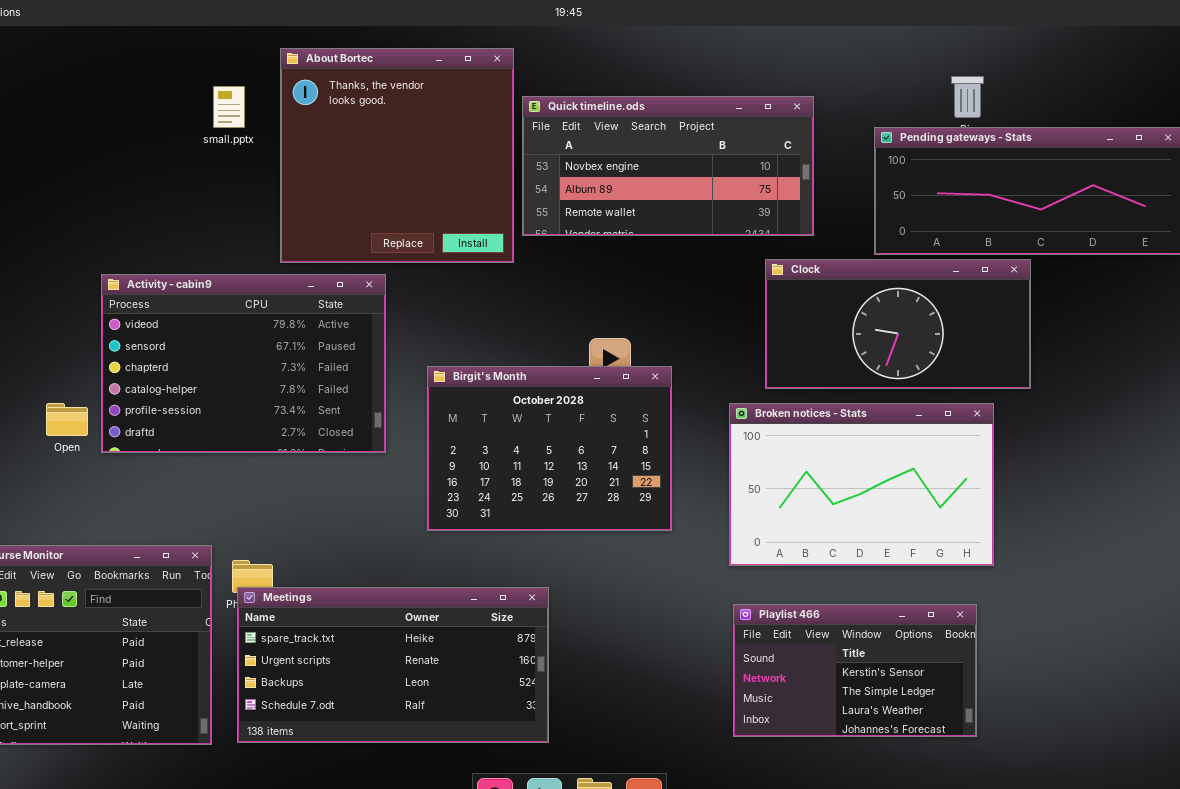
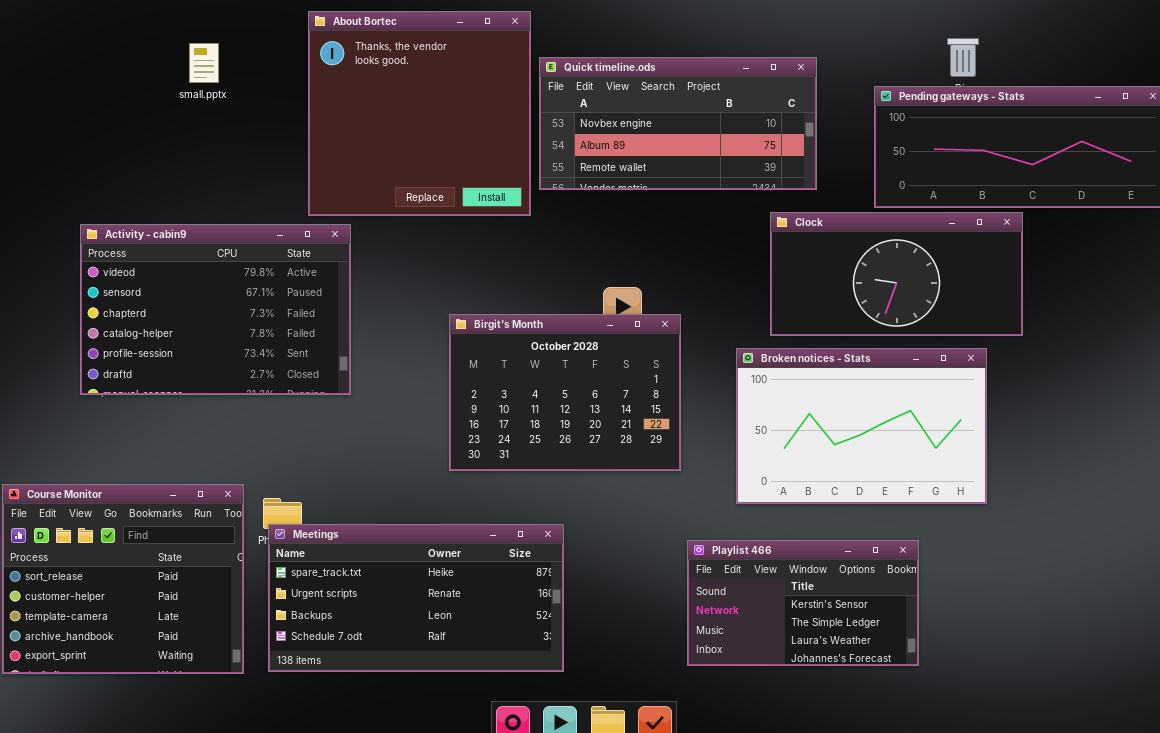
small.pptx: [213,86,245,128] -> [189,43,219,83], moved
Activity - cabin9: [101,274,386,453] -> [80,224,351,395], moved
Playlist 466: [733,604,977,737] -> [687,540,919,666], moved

